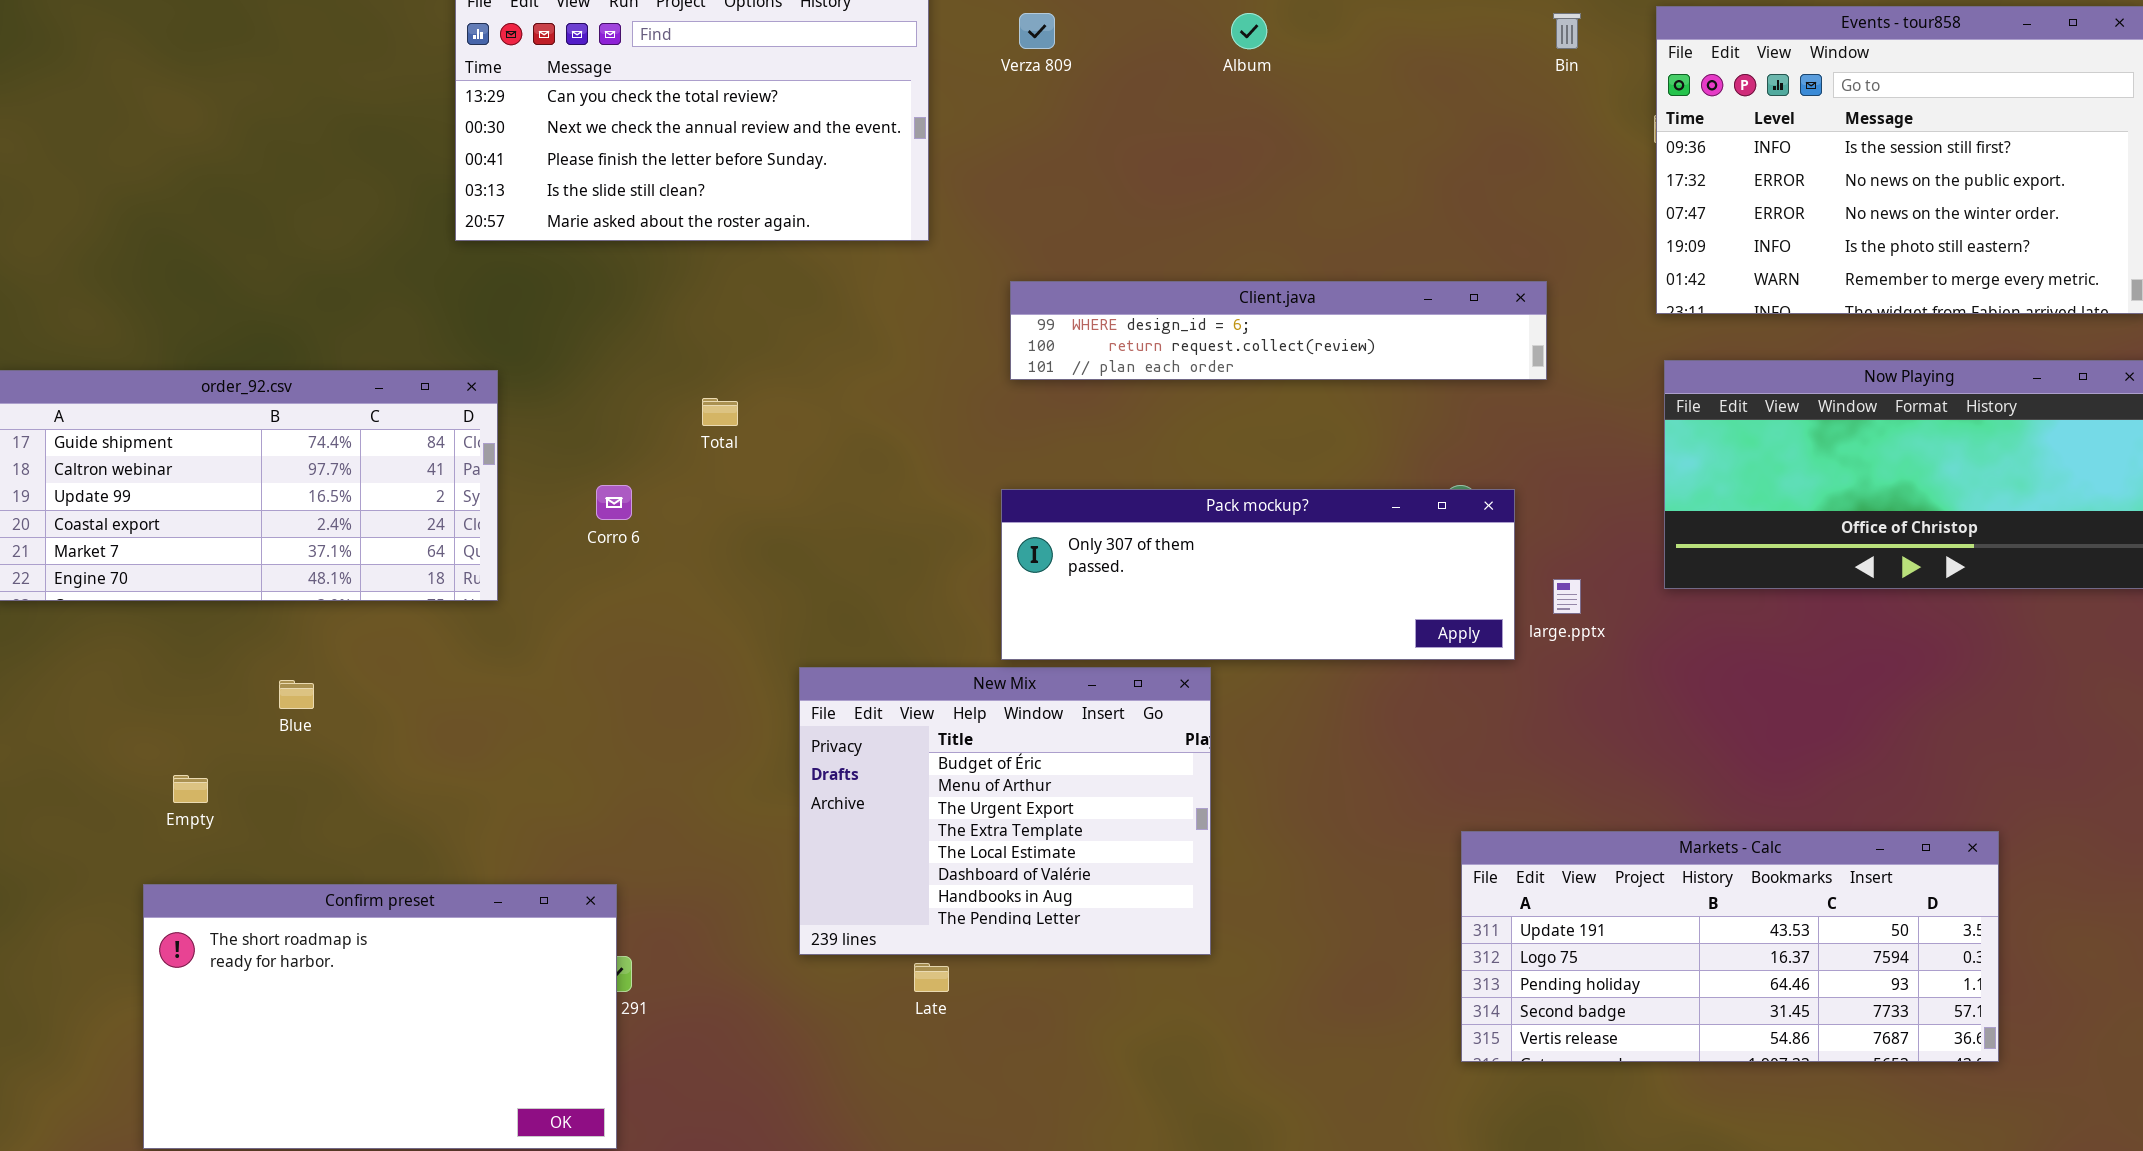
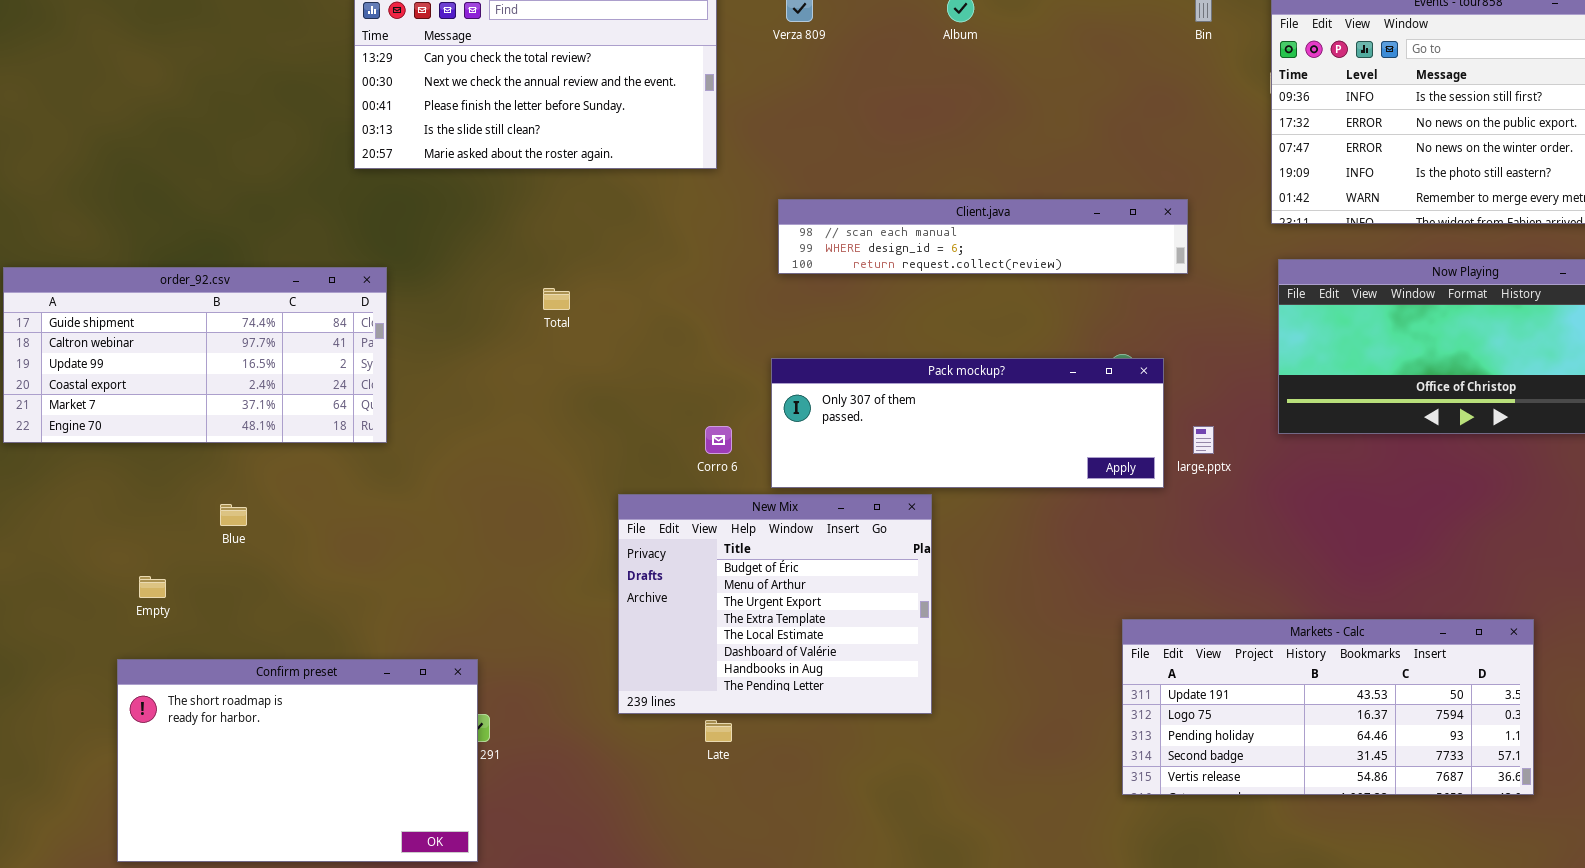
Client.java: [1010,281,1547,380] -> [778,199,1188,274], scrolled up 1 row
Corro 6: [596,485,632,520] -> [705,426,732,454], moved

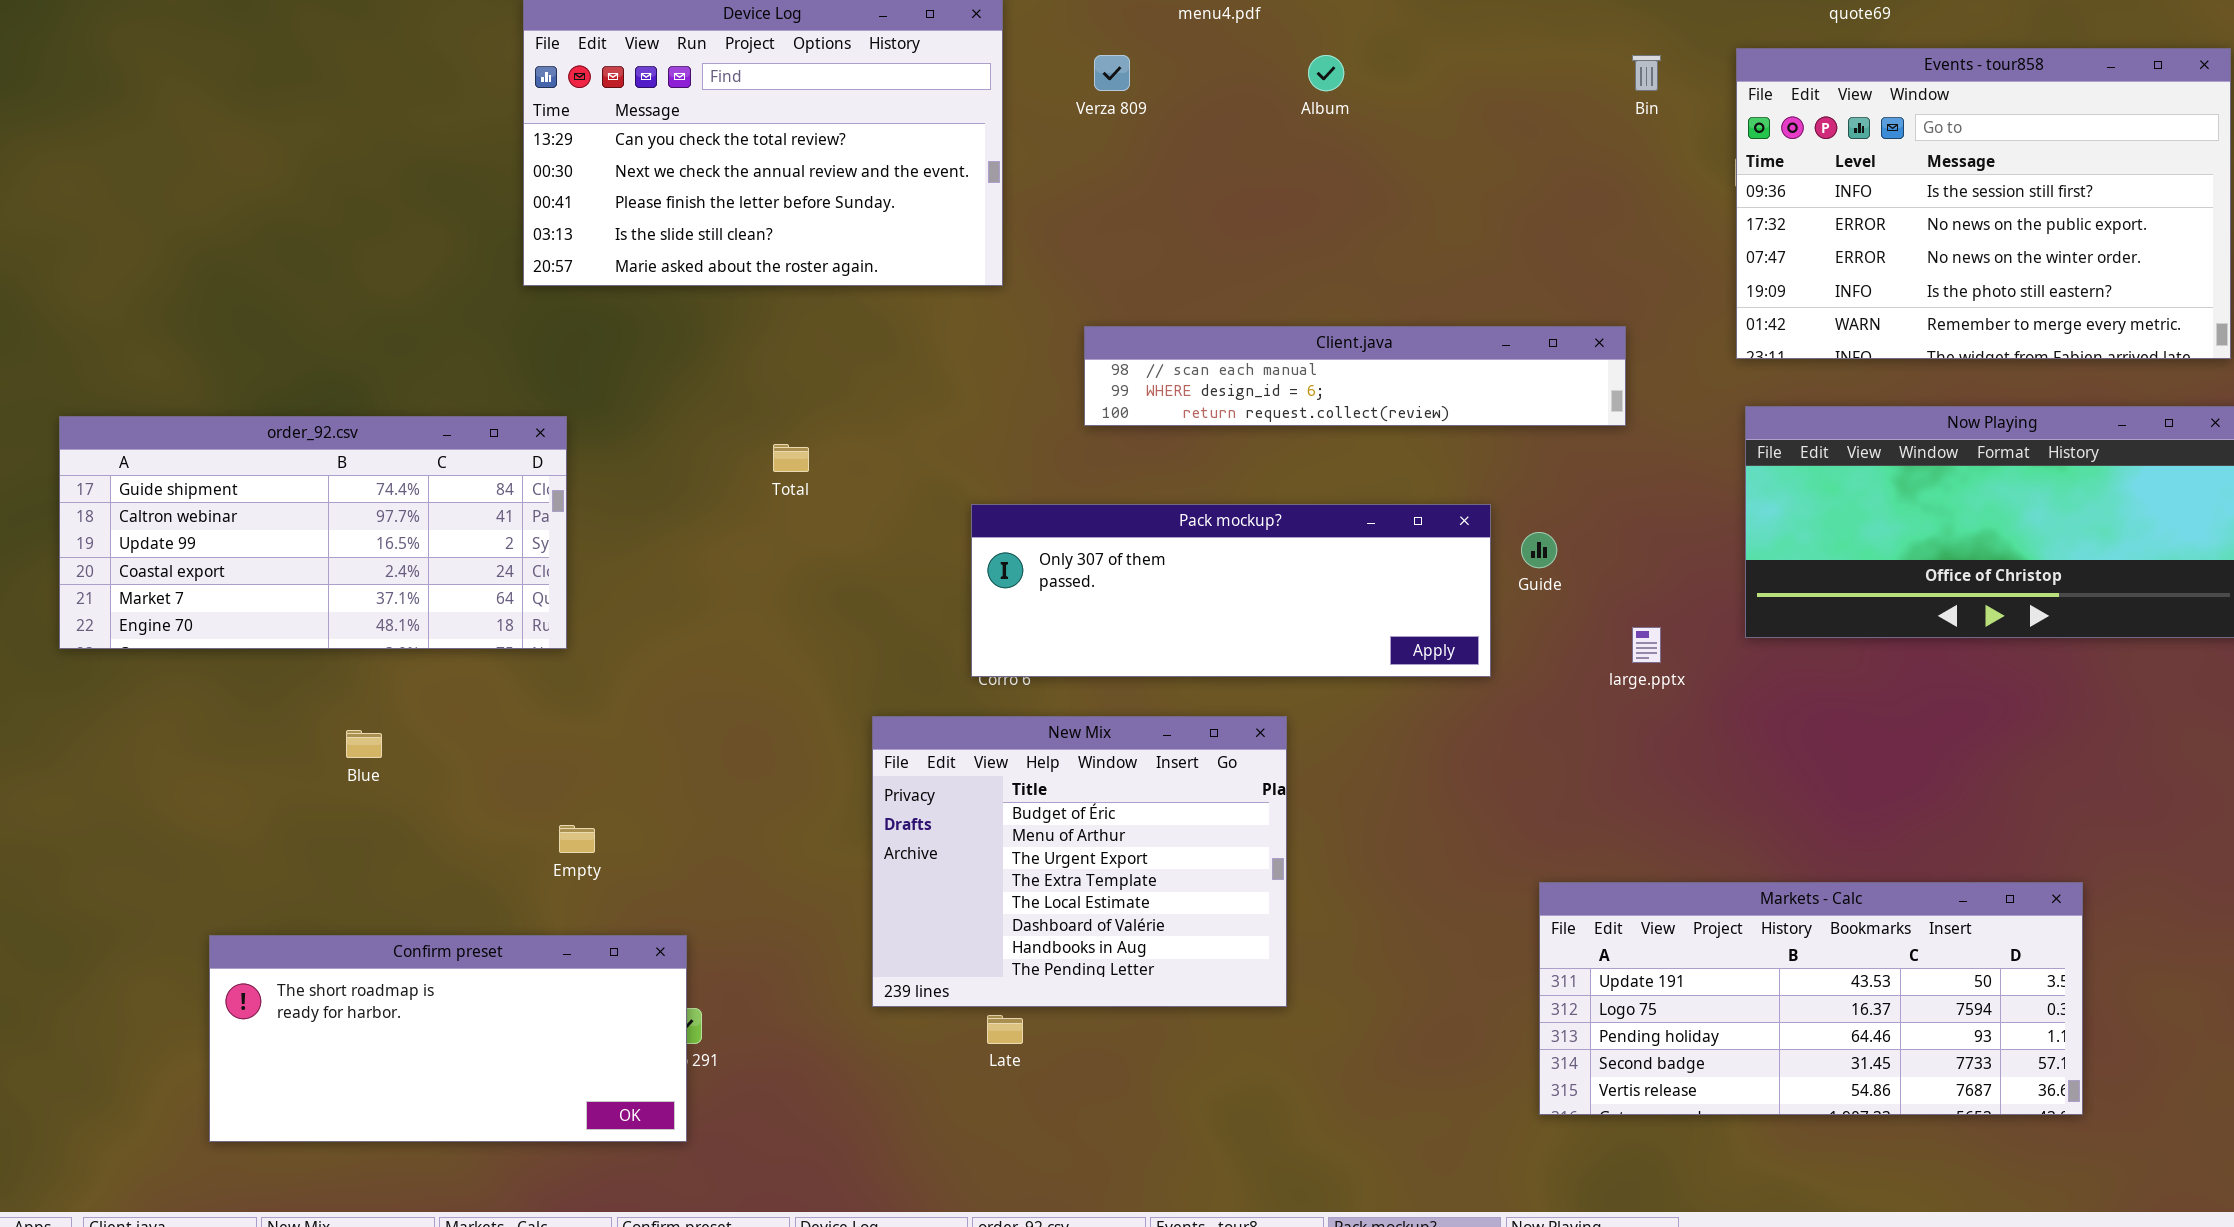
Pack mockup?: [771,358,1164,488] -> [971,504,1491,677], moved
Empty: [139,576,166,598] -> [559,825,595,853], moved
Confirm preset: [117,659,478,862] -> [209,935,687,1142], resized

